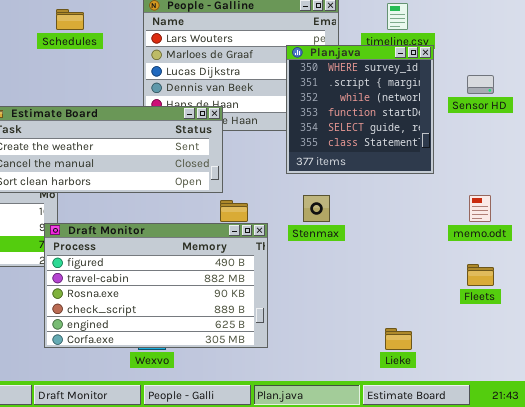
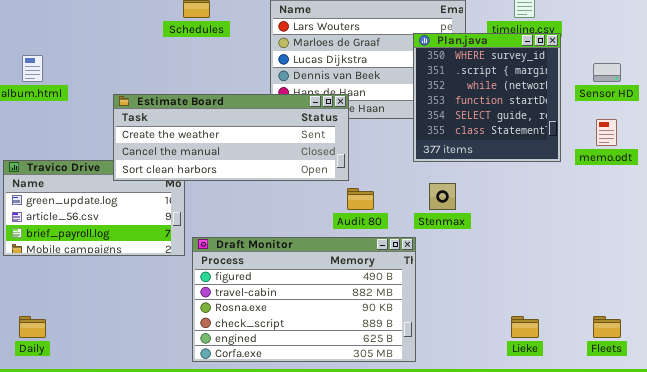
memo.odt: [469,195,491,222] -> [596,119,617,146], moved
Draft Monitor: [44,223,268,348] -> [192,237,416,362], moved
Fleets: [467,264,494,286] -> [593,316,621,338], moved

